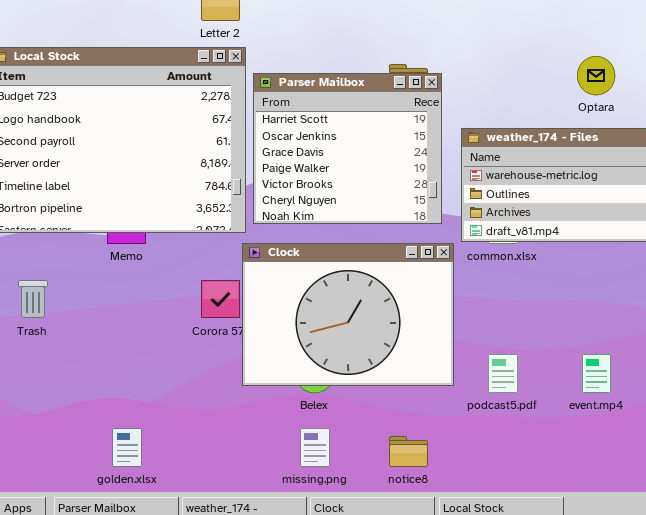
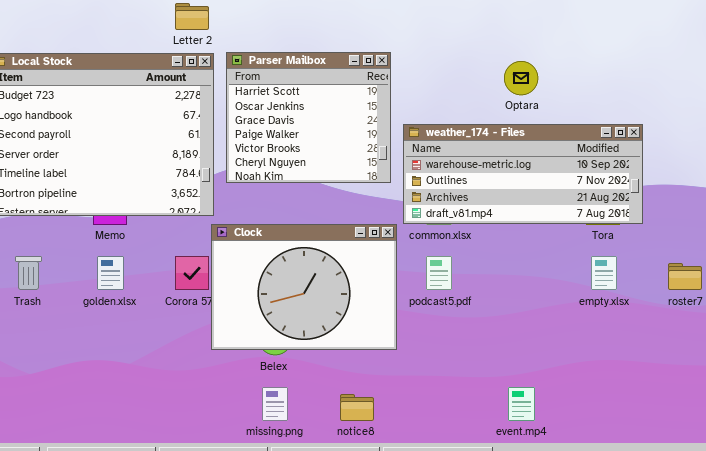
Parser Mailbox: [253,73,442,224] -> [226,52,391,183], moved
podcast5.pdf: [488,354,518,393] -> [426,256,452,290], moved
event.mp4: [582,354,611,393] -> [508,387,535,421], moved
golden.xlsx: [112,428,142,467] -> [97,256,124,290], moved

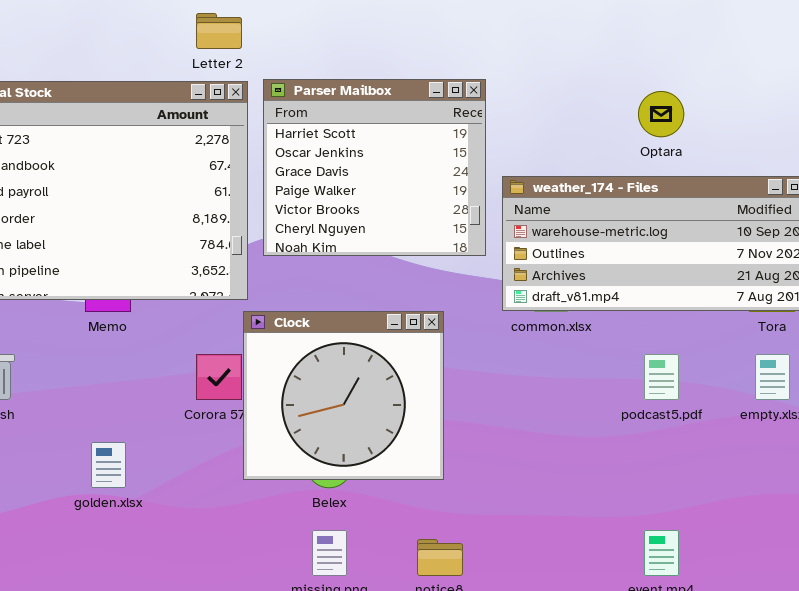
Clock: [211,224,397,350] -> [243,311,444,480], resized
golden.xlsx: [97,256,124,290] -> [91,442,126,488], moved
podcast5.pdf: [426,256,452,290] -> [644,354,679,400], moved

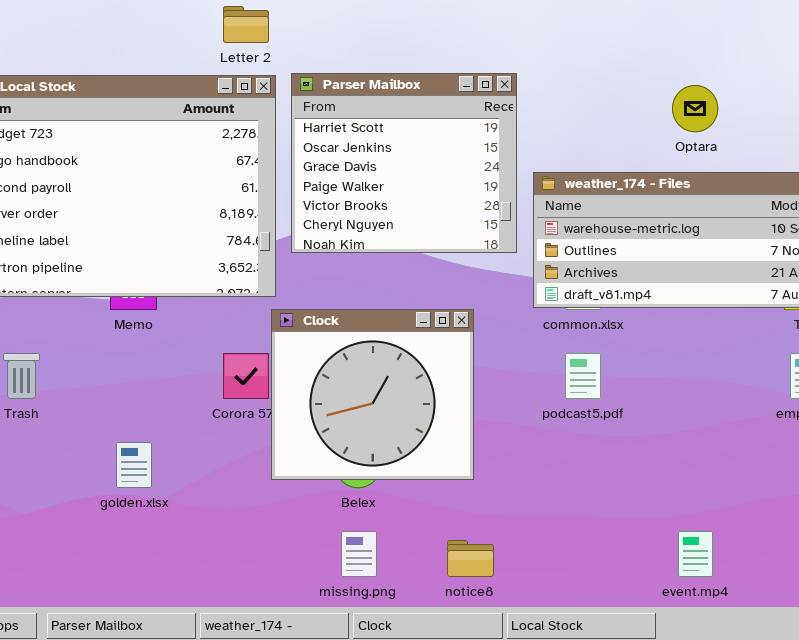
podcast5.pdf: [644,354,679,400] -> [565,353,601,399], moved

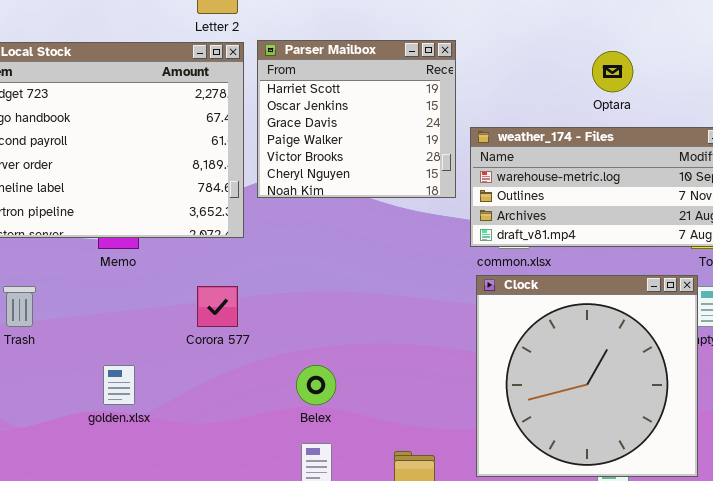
Clock: [271,309,474,480] -> [476,275,698,477], moved, resized

